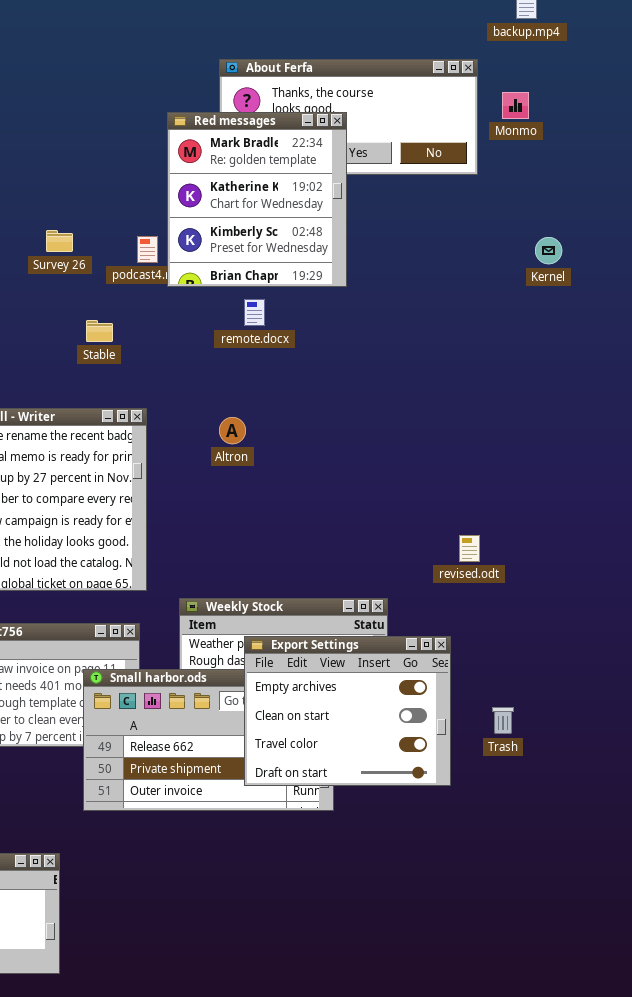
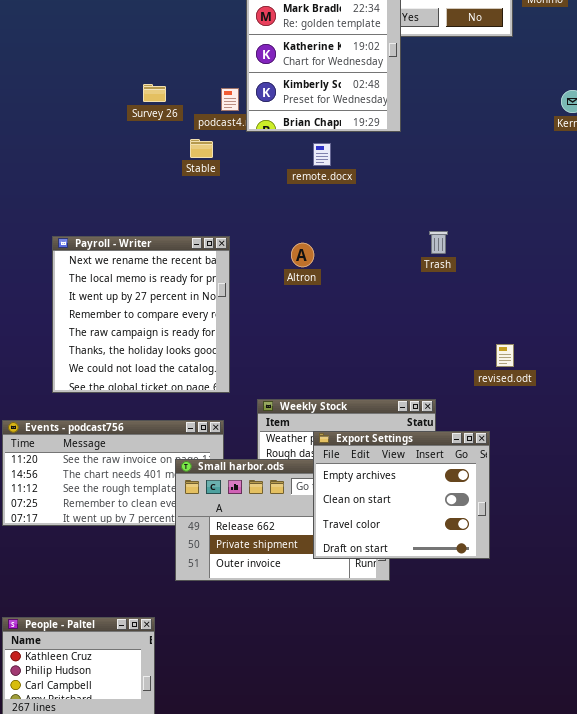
Stable: [86,320,113,342] -> [190,139,213,158], moved
Trash: [492,707,514,734] -> [429,231,448,254], moved

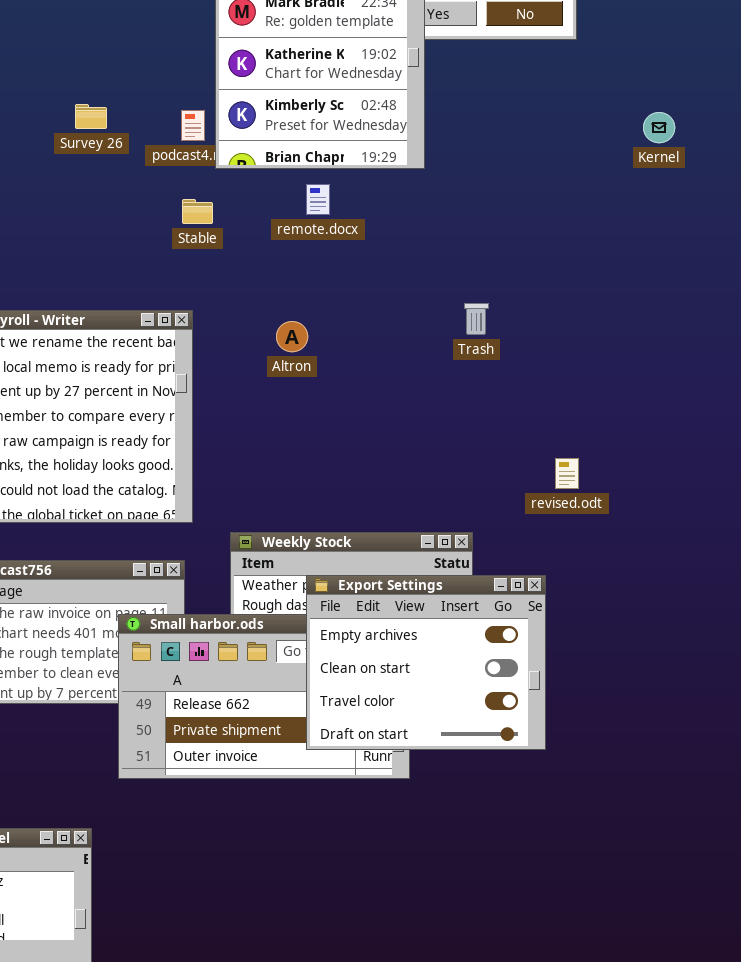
Stable: [190,139,213,158] -> [182,199,213,224], moved

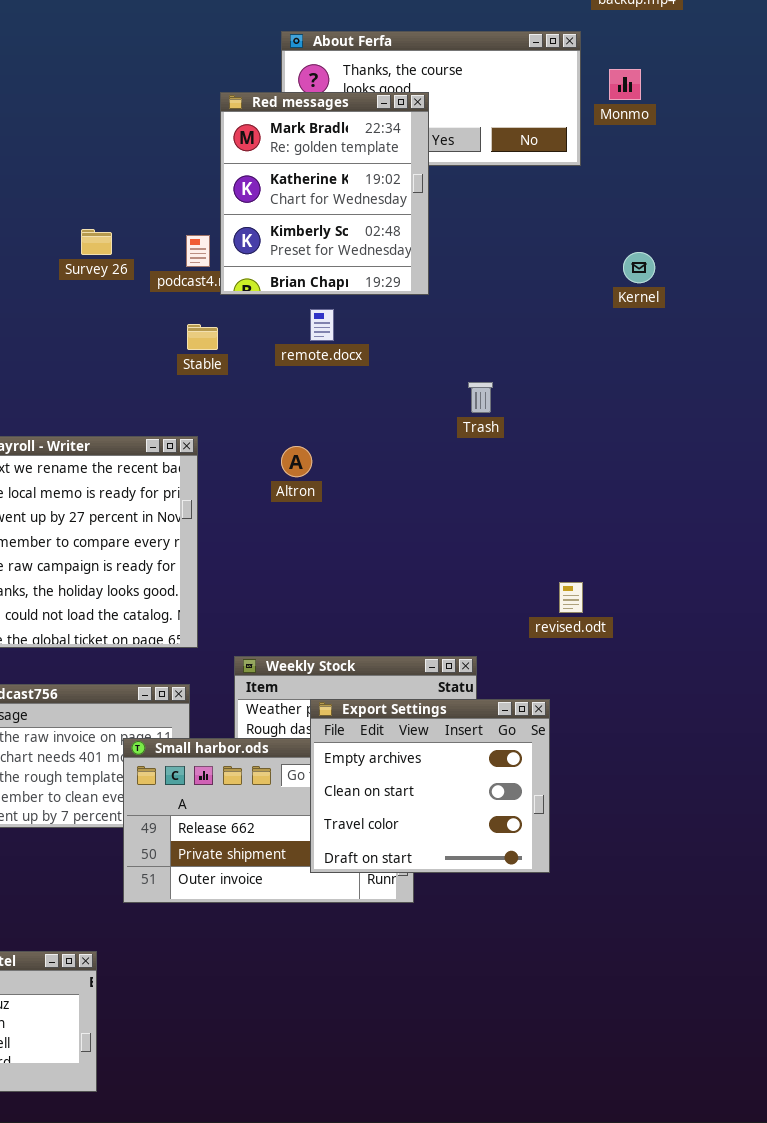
Kernel: [643,112,675,143] -> [623,252,655,283], moved
Trash: [464,303,489,335] -> [468,382,493,413], moved

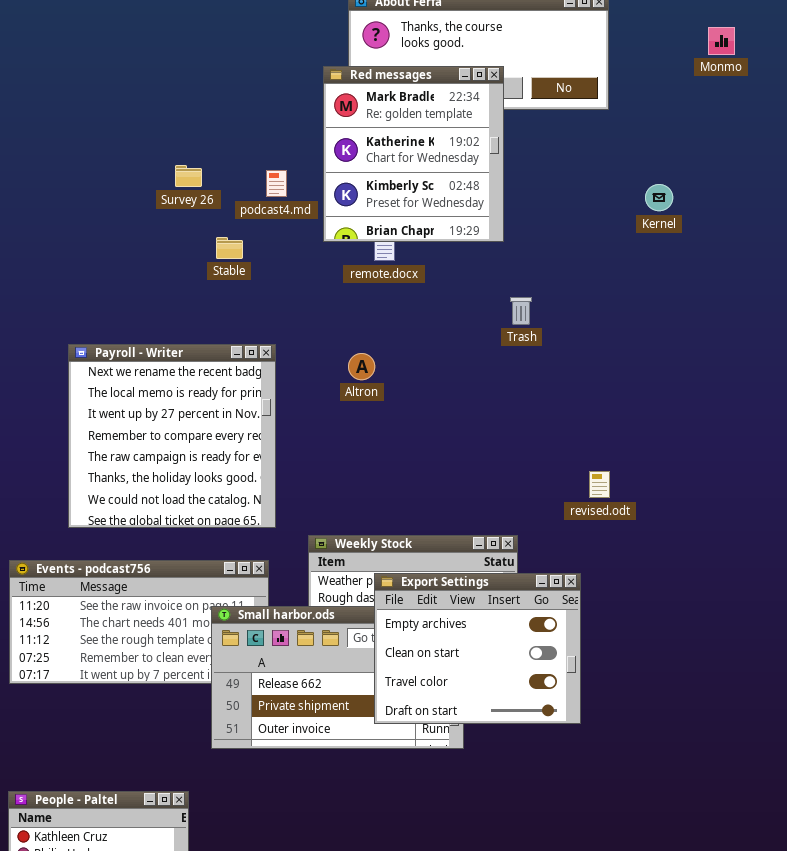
Monmo: [609,69,641,100] -> [708,27,735,55], moved
Red messages: [220,92,429,295] -> [323,66,504,242], moved
Stable: [187,324,218,350] -> [216,237,243,259], moved

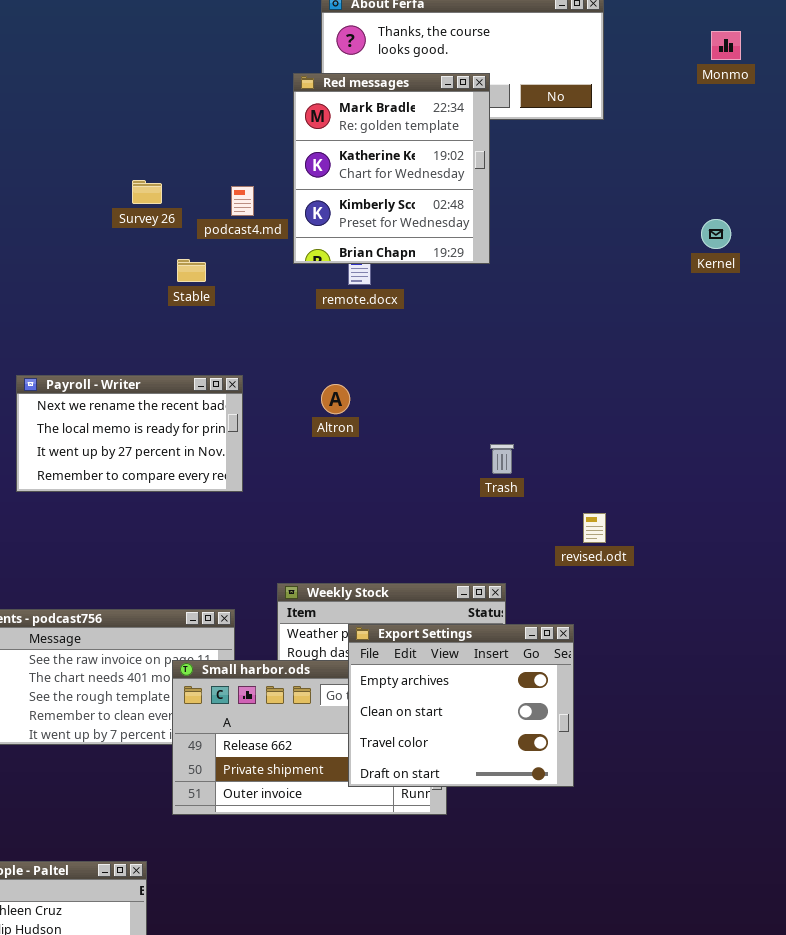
Kernel: [645,184,673,211] -> [701,219,731,249], moved
Trash: [510,297,532,325] -> [490,444,514,474], moved
Payroll - Writer: [68,344,276,528] -> [16,375,243,492], resized

